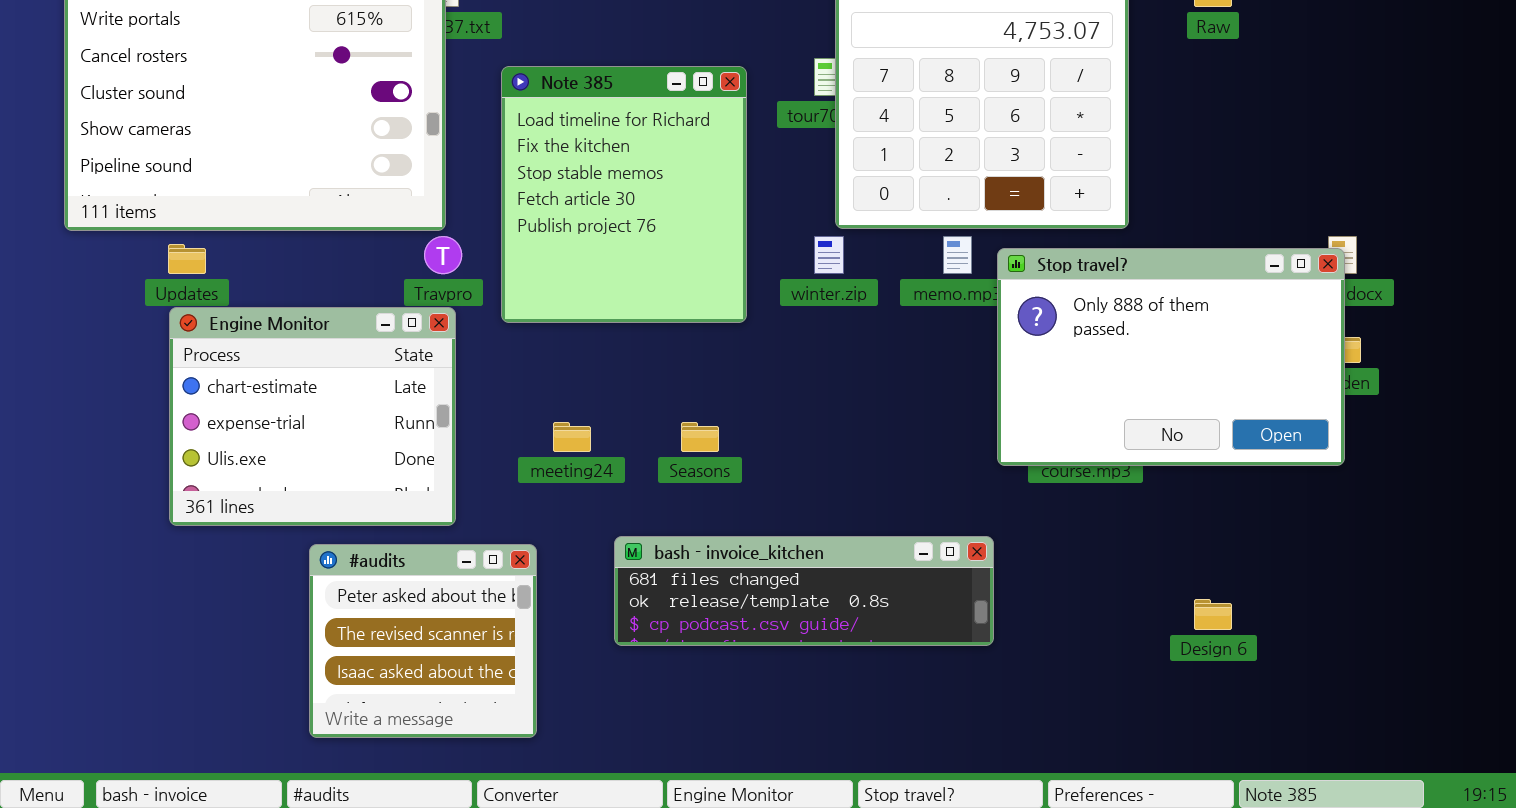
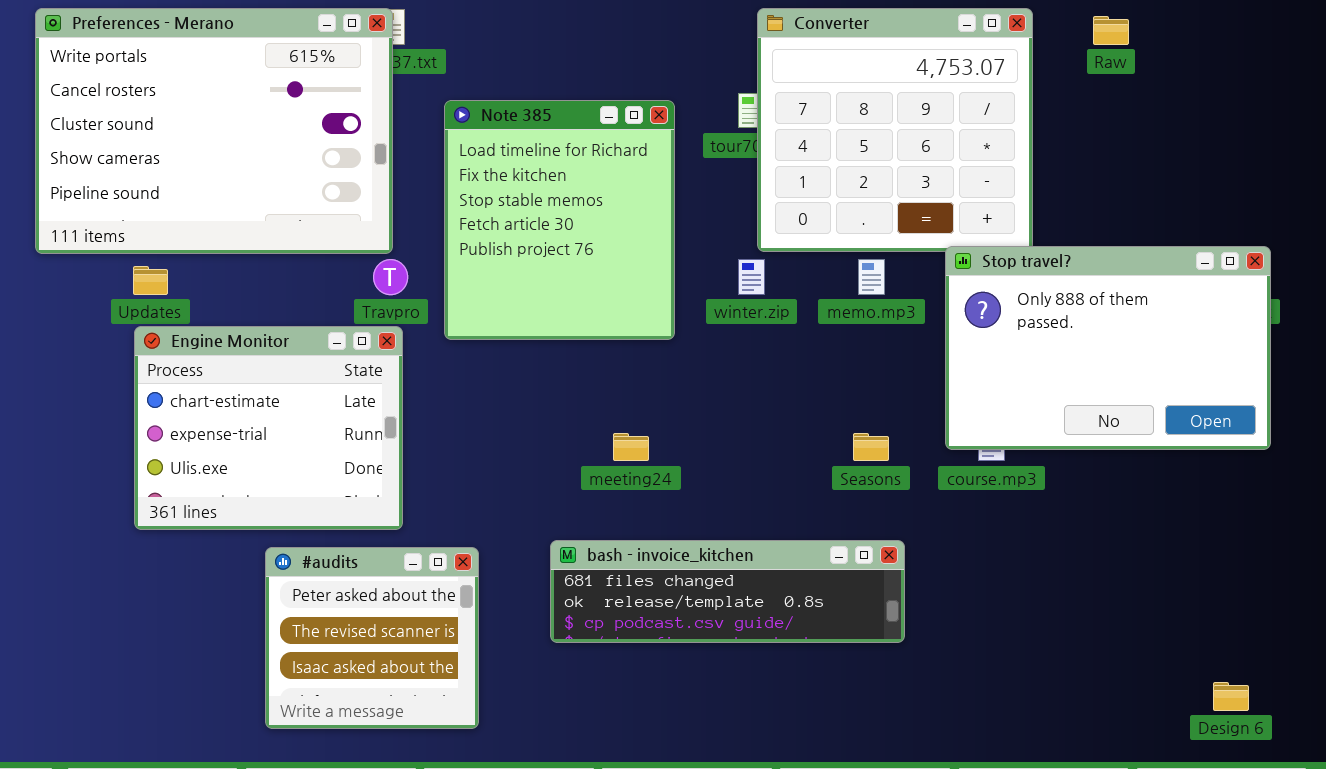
Stop travel?: [997,248,1345,466] -> [945,246,1271,450], moved
meeting24: [553,422,591,452] -> [613,433,649,461], moved
Seasons: [681,422,719,452] -> [853,433,889,461], moved
Design 6: [1194,599,1232,630] -> [1213,682,1249,711], moved

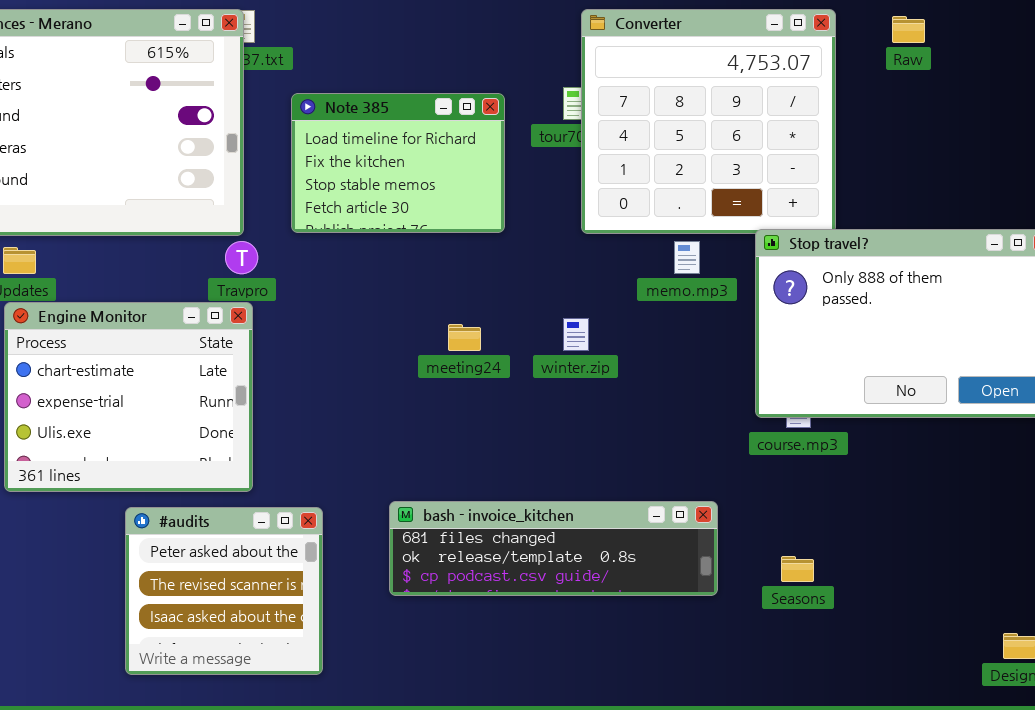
Note 385: [444,100,675,340] -> [291,93,505,233], resized
winter.zip: [738,259,765,295] -> [563,318,589,351], moved
meeting24: [613,433,649,461] -> [448,324,481,351], moved
Seasons: [853,433,889,461] -> [781,556,814,582], moved

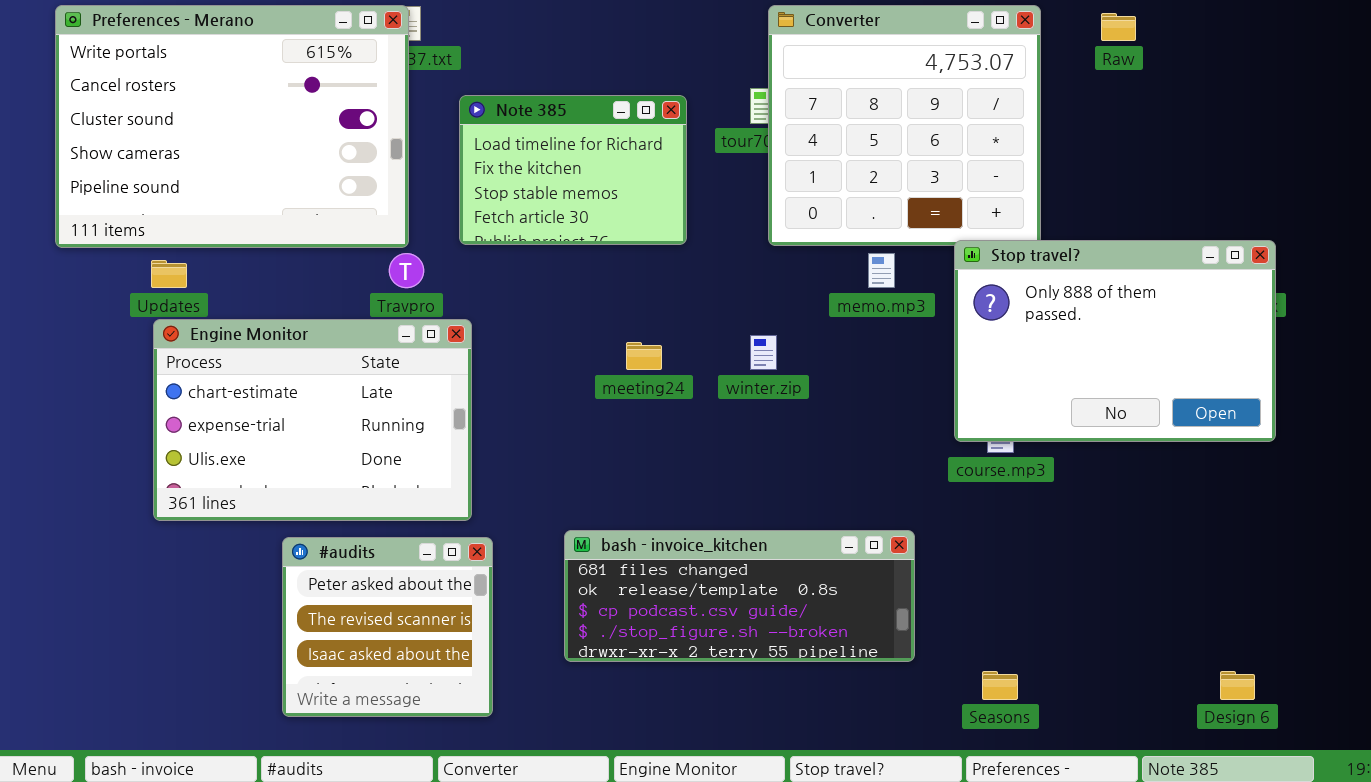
Engine Monitor: [4,302,253,492] -> [153,319,472,521], resized
bash - invoice_kitchen: [389,501,718,596] -> [564,530,915,662], resized
Seasons: [781,556,814,582] -> [982,671,1018,700], moved

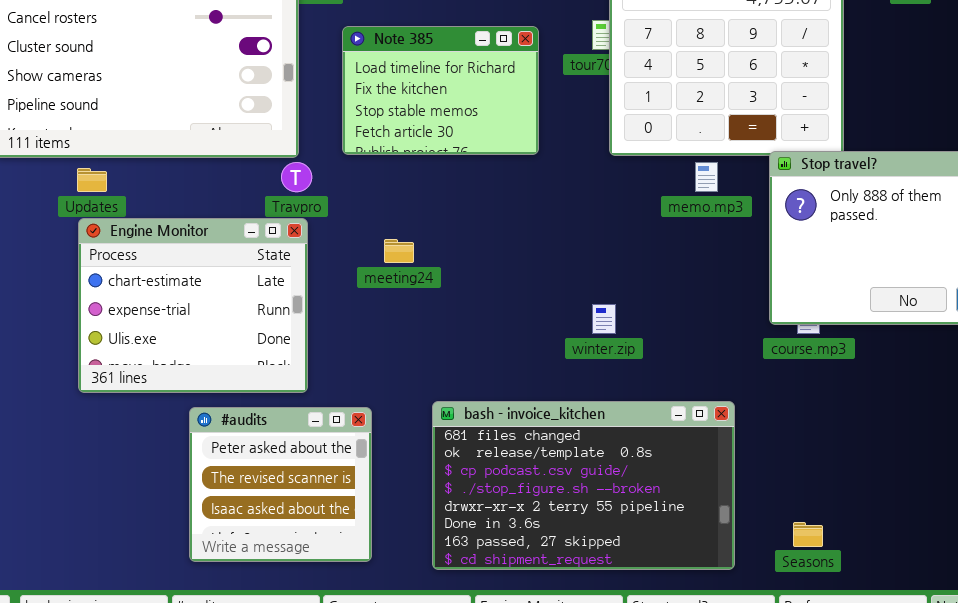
Engine Monitor: [153,319,472,521] -> [78,218,308,393], resized
winter.zip: [750,335,777,370] -> [592,304,616,334], moved
meeting24: [626,342,662,370] -> [384,239,414,263], moved
bash - invoice_kitchen: [564,530,915,662] -> [432,401,735,570], resized

